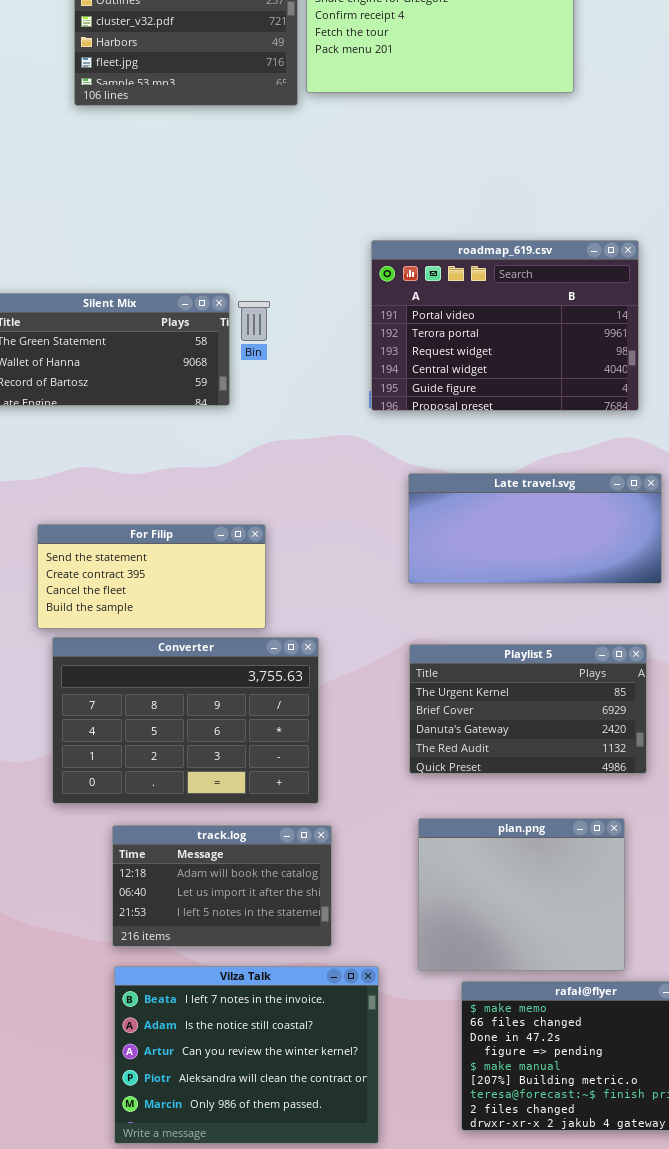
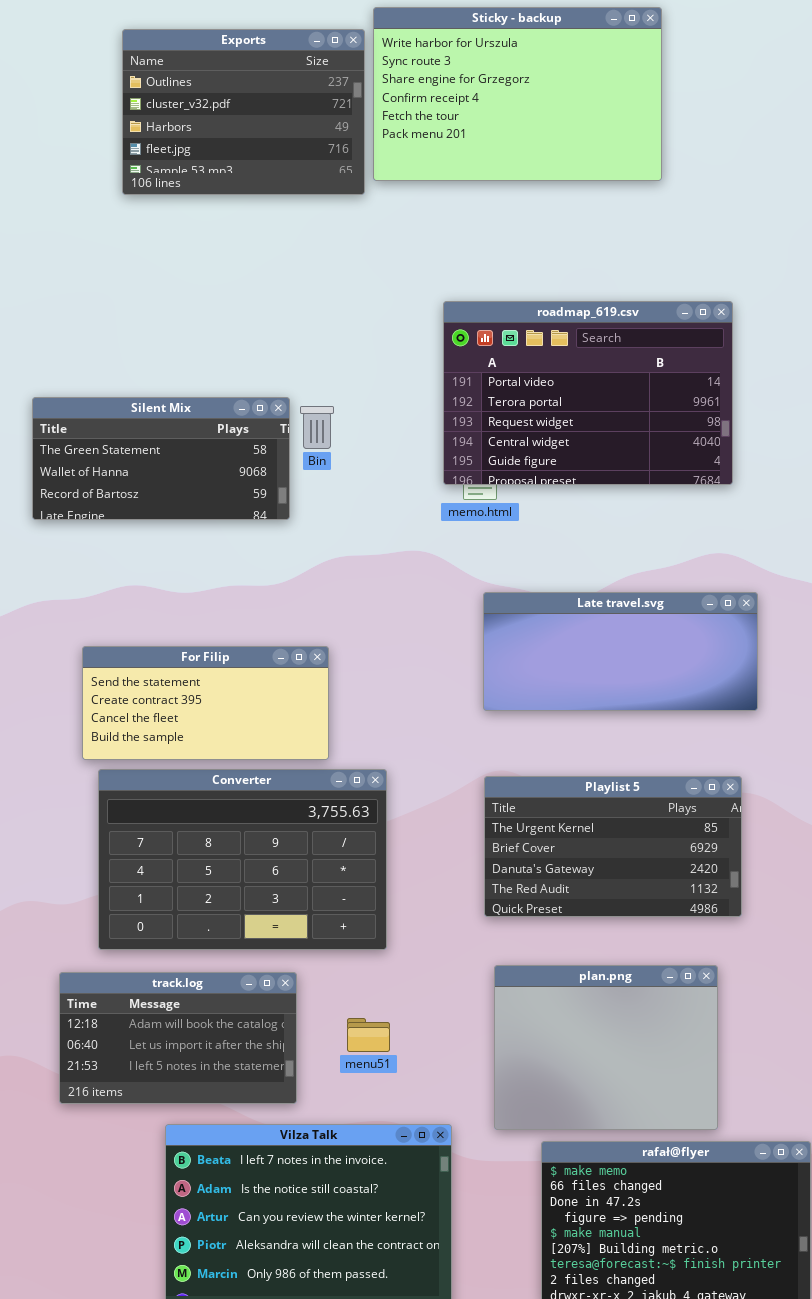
roadmap_619.csv: [371,240,639,411] -> [443,301,733,485], moved
track.log: [112,825,332,947] -> [59,972,297,1104], moved

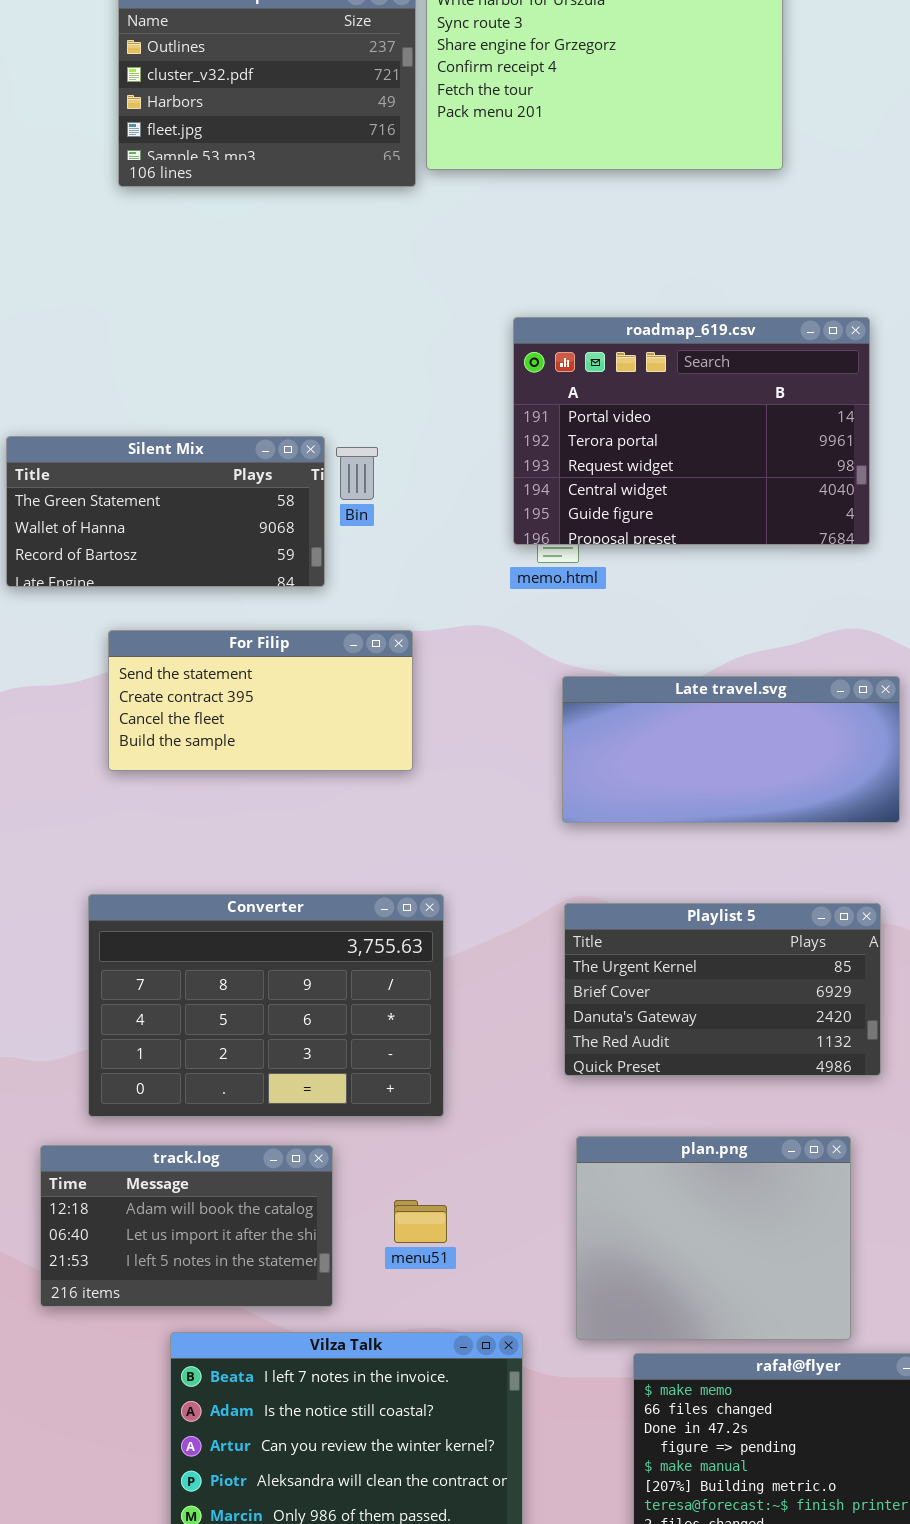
For Filip: [82,646,329,760] -> [108,630,413,771], moved

